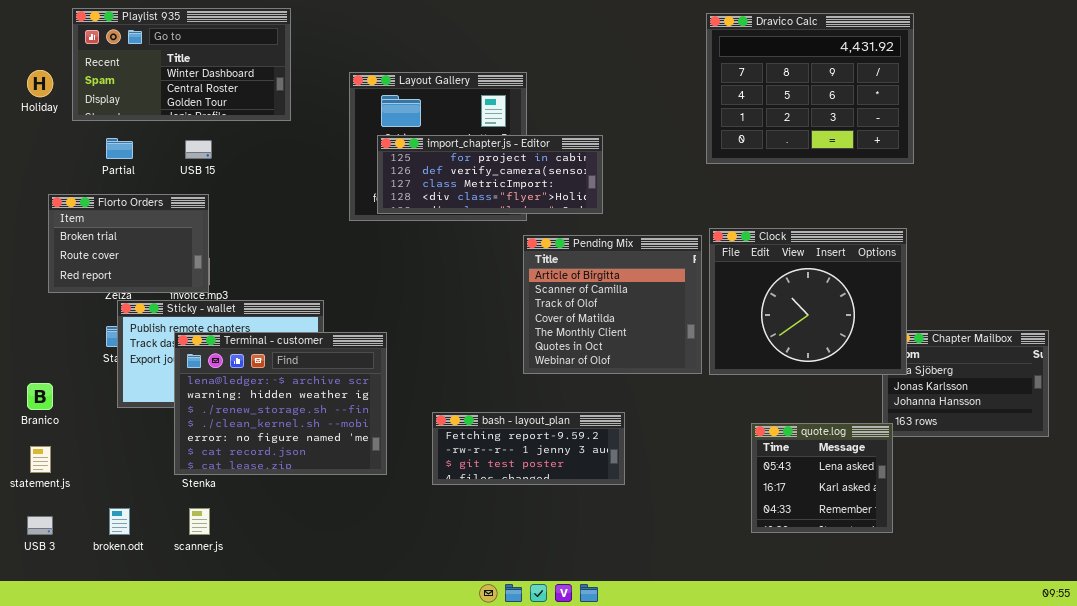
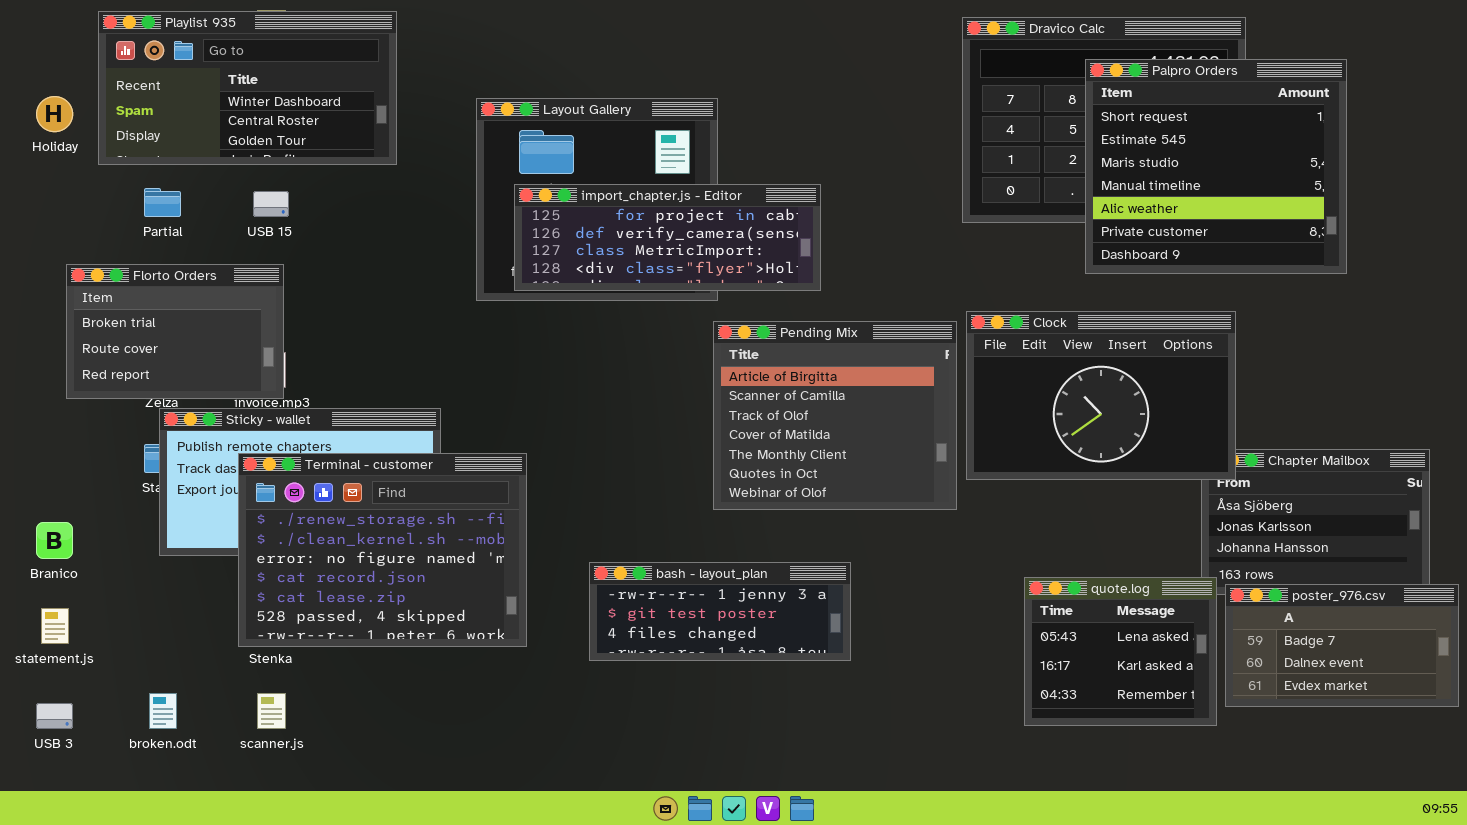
Palpro Orders: none -> [1085,59,1347,274], opened
Clock: [709,228,907,375] -> [966,311,1236,480], resized
Terminal - customer: [174,332,387,475] -> [238,453,527,647], scrolled down 2 rows
bash - layout_plan: [432,412,625,485] -> [589,562,851,661], scrolled down 1 row
poster_976.csv: none -> [1225,584,1459,707], opened

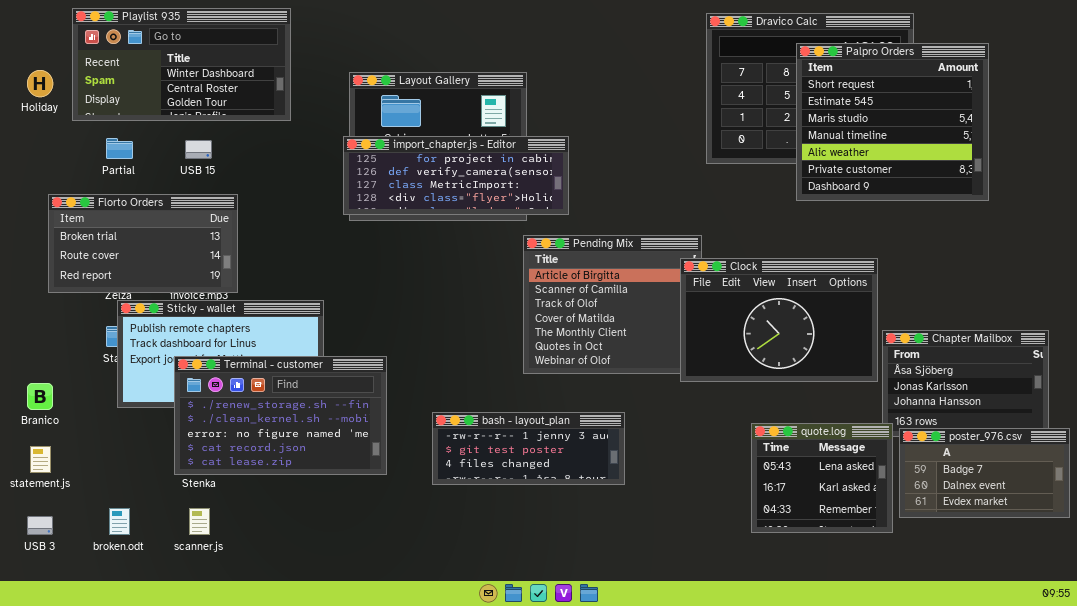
import_chapter.js - Editor: [514,184,821,291] -> [343,136,569,215], moved
Florto Orders: [66,264,284,399] -> [48,194,238,293], resized
Clock: [966,311,1236,480] -> [680,258,878,382], moved
Terminal - customer: [238,453,527,647] -> [174,356,387,475], resized

